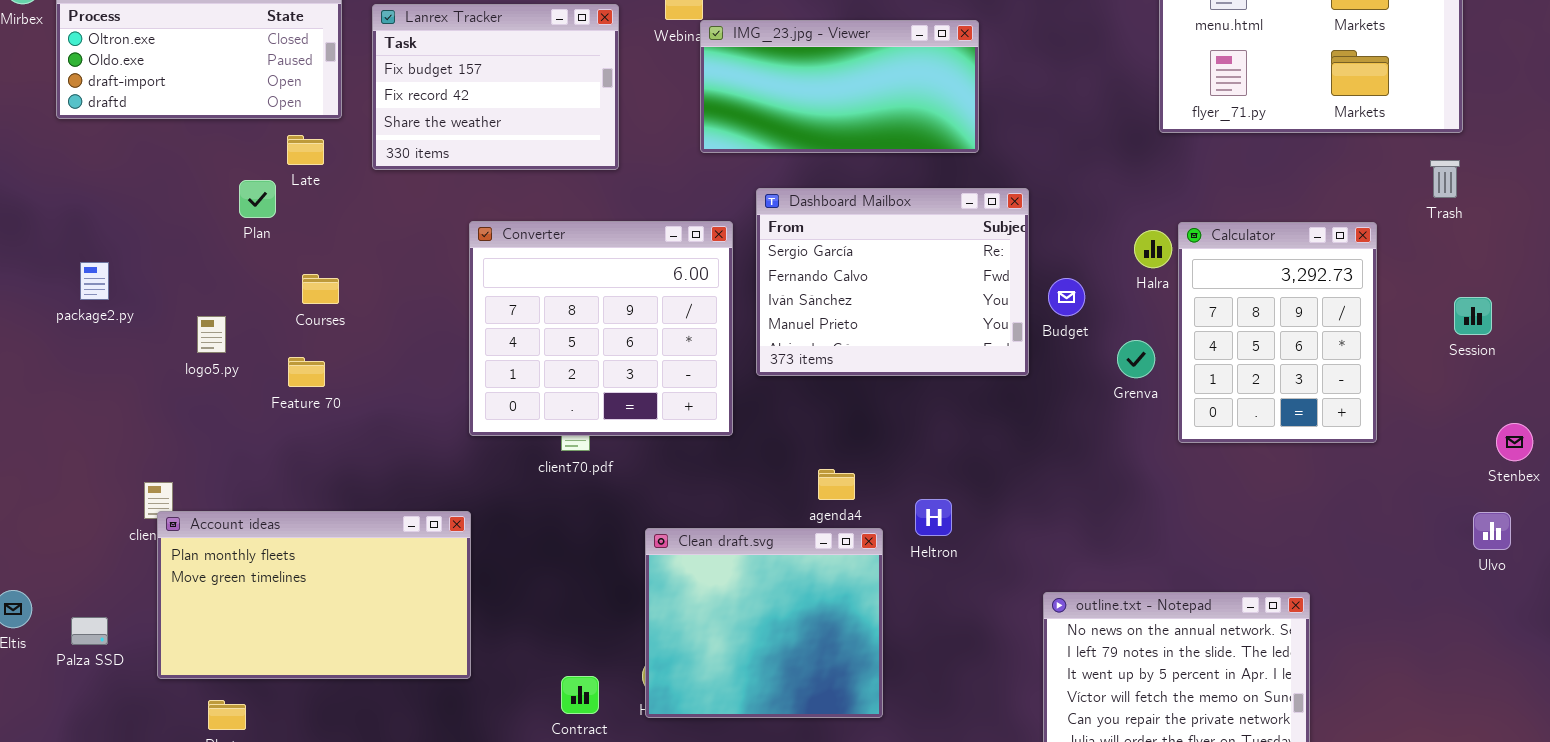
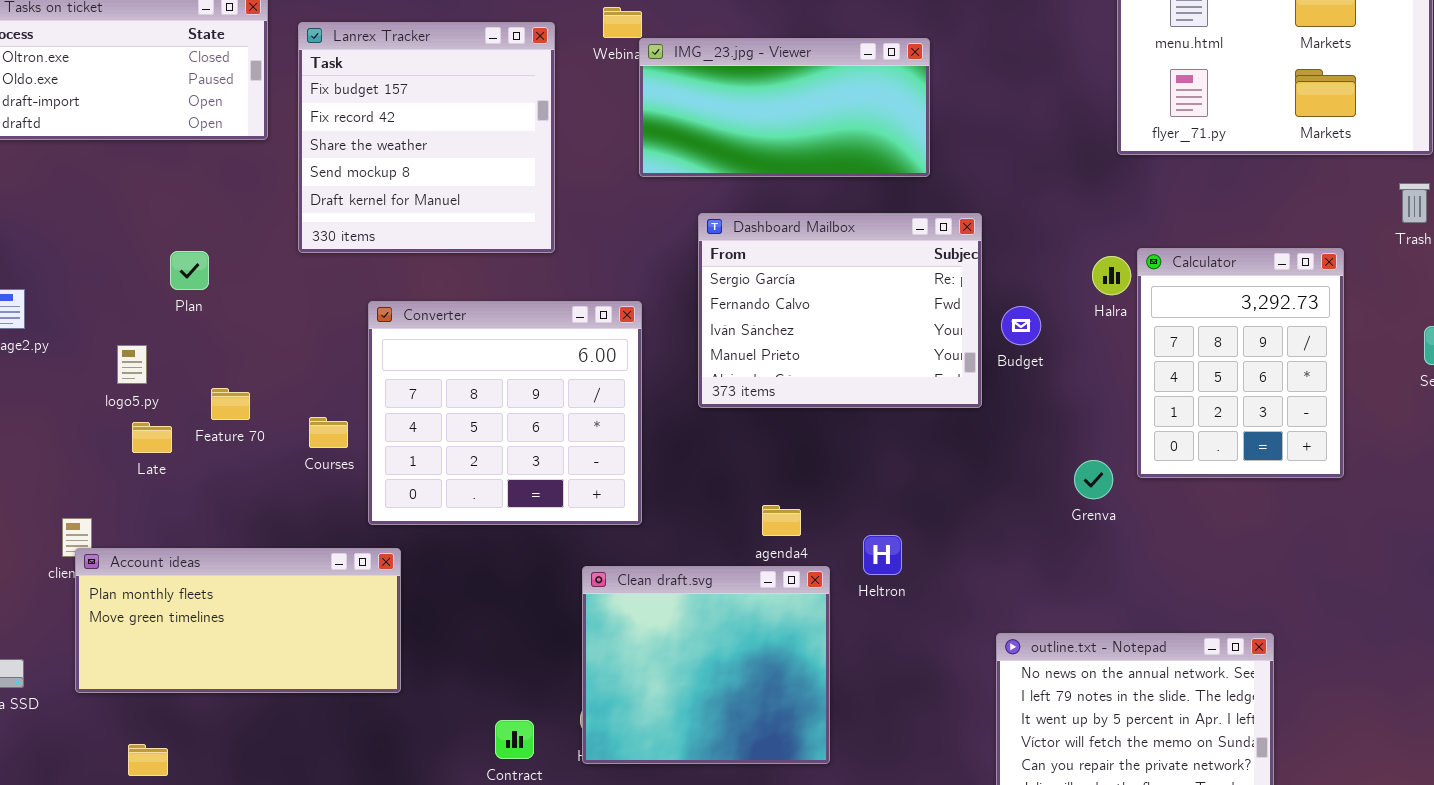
Lanrex Tracker: [372,4,619,170] -> [298,22,555,253], resized
Late: [287,135,324,165] -> [132,422,172,453], moved
Plan: [239,180,276,218] -> [170,251,209,290], moved
Converter: [469,221,733,436] -> [368,301,642,525], moved
Courses: [302,274,339,304] -> [309,417,348,448], moved
Grenva: [1117,340,1155,378] -> [1074,460,1113,499], moved
Account ideas: [157,511,471,679] -> [75,548,401,693], resized

